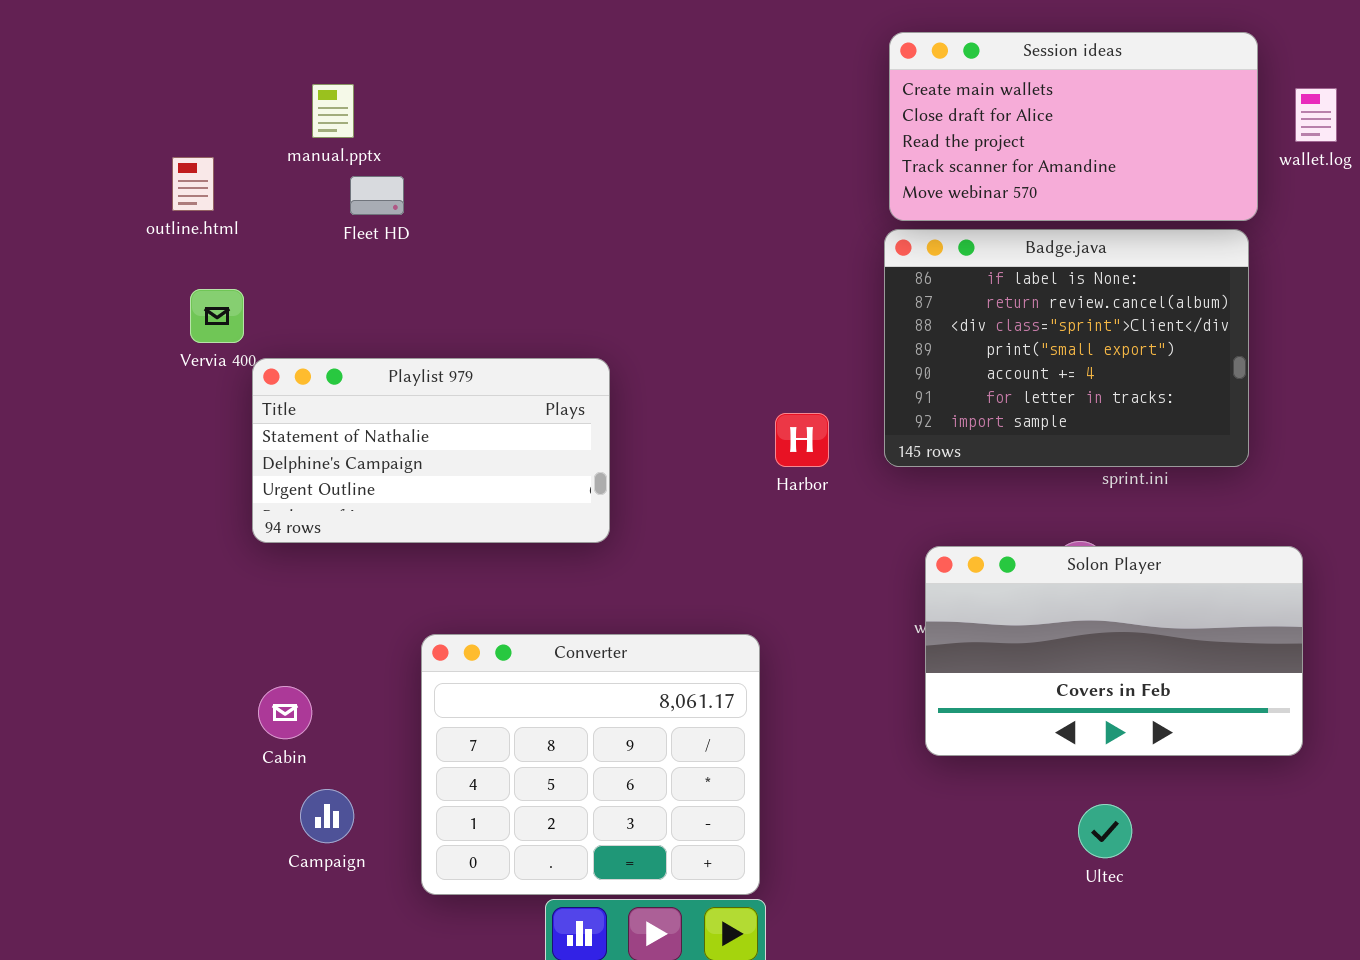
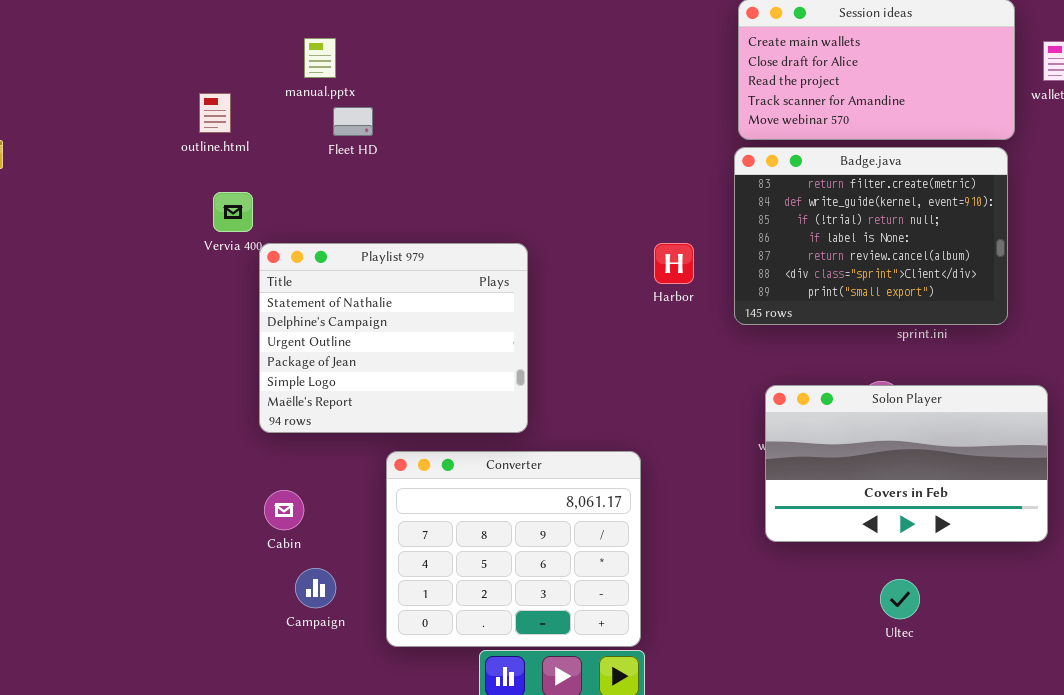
Badge.java: [884,229,1249,467] -> [734,147,1008,325], scrolled up 3 rows
Playlist 979: [252,358,610,543] -> [259,243,528,433], resized
Harbor: [775,413,829,467] -> [654,243,694,284], moved

